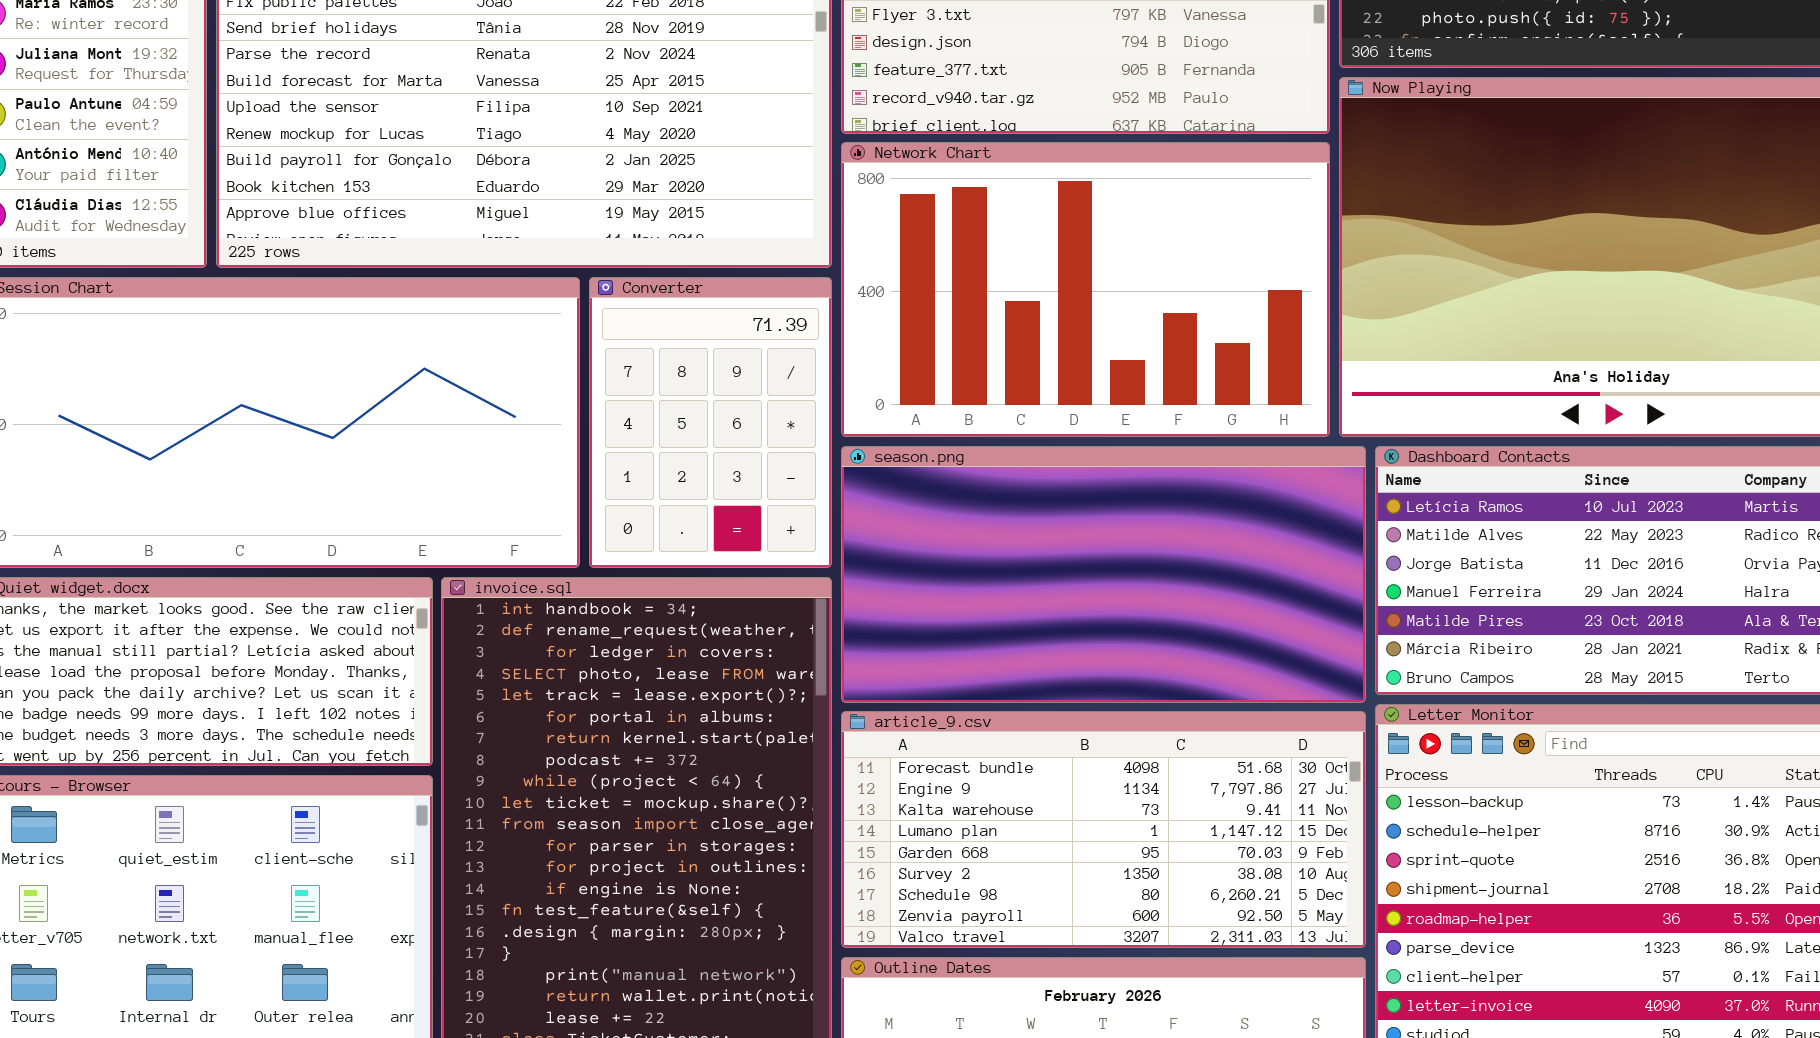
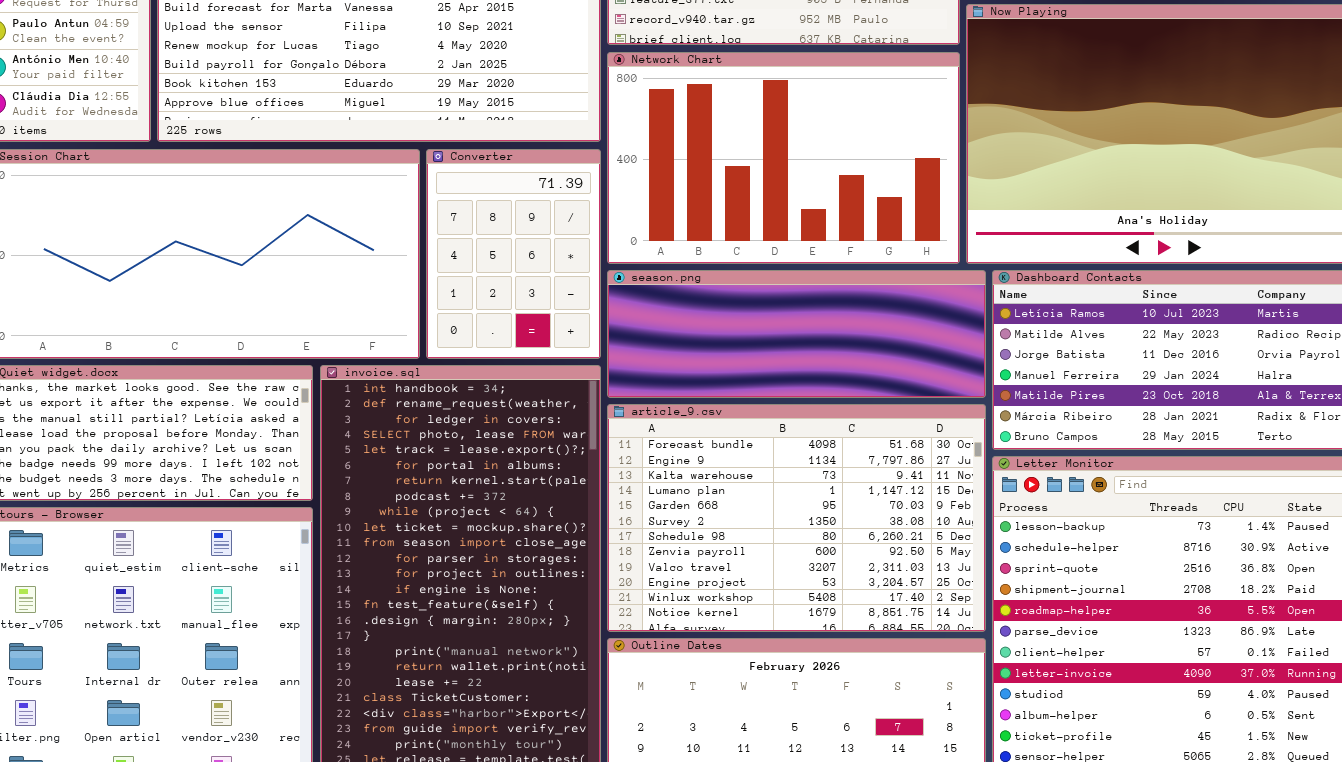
season.png: [841,446,1366,703] -> [607,270,986,398], resized
article_9.csv: [841,711,1366,948] -> [607,404,986,632], resized

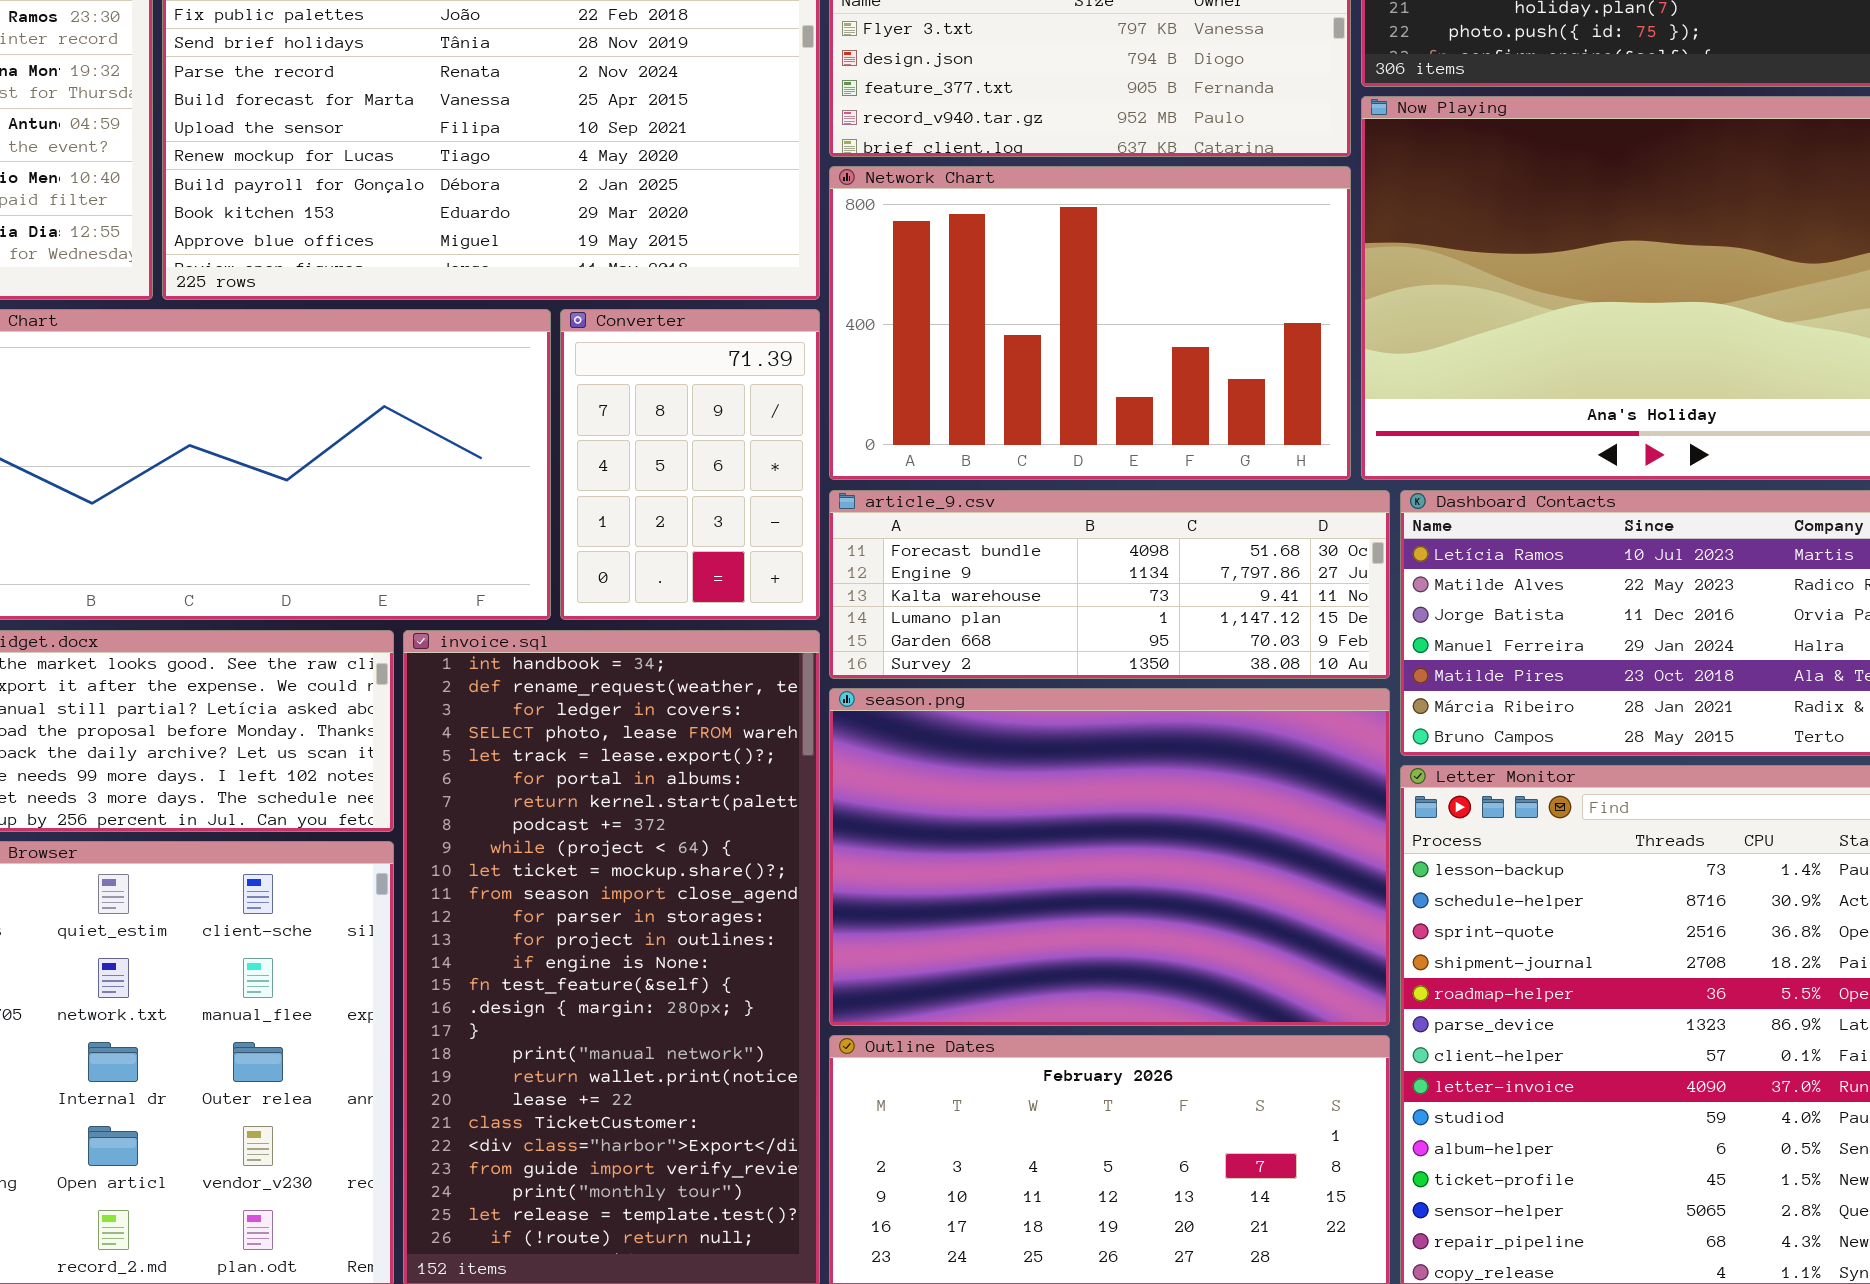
season.png: [607,270,986,398] -> [829,688,1390,1026], moved, resized
article_9.csv: [607,404,986,632] -> [829,490,1390,679], moved, resized

